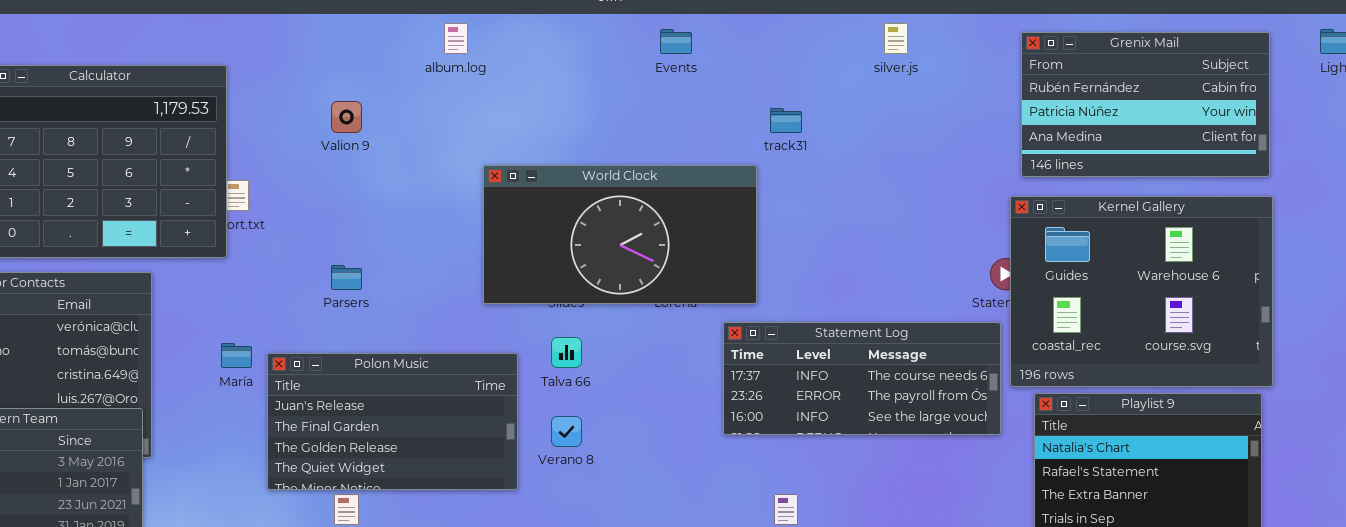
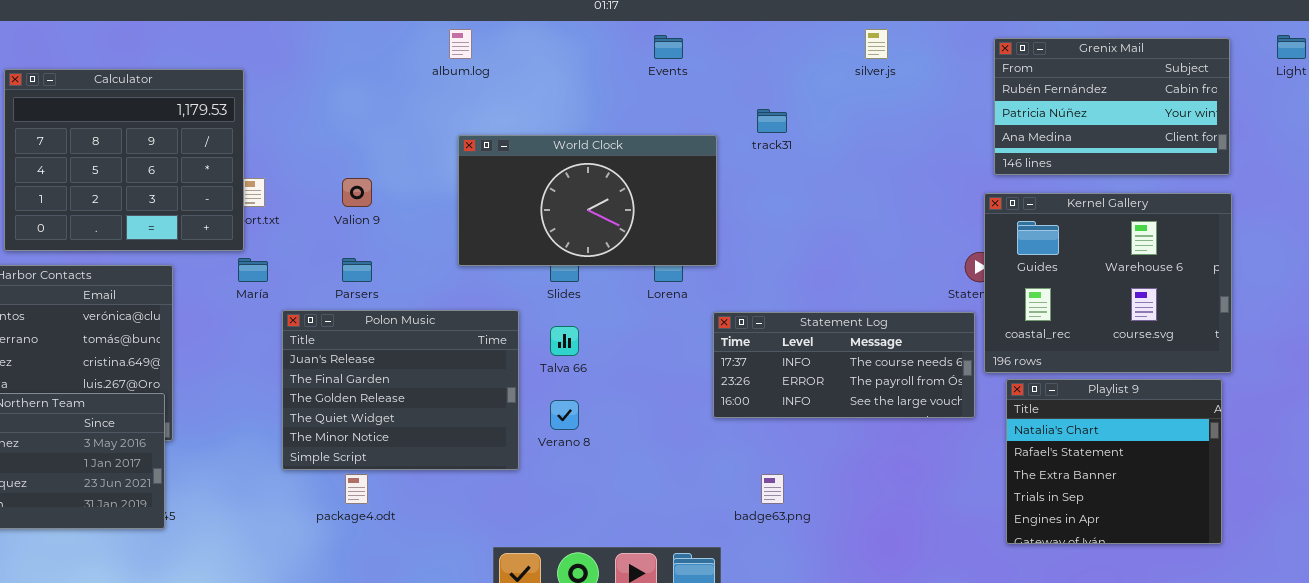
Valion 9: [331,101,362,133] -> [342,178,372,207], moved
World Clock: [483,165,757,304] -> [458,135,717,266], moved
María: [221,343,252,368] -> [238,258,268,282], moved
Polon Music: [267,353,518,490] -> [282,310,519,470], resized

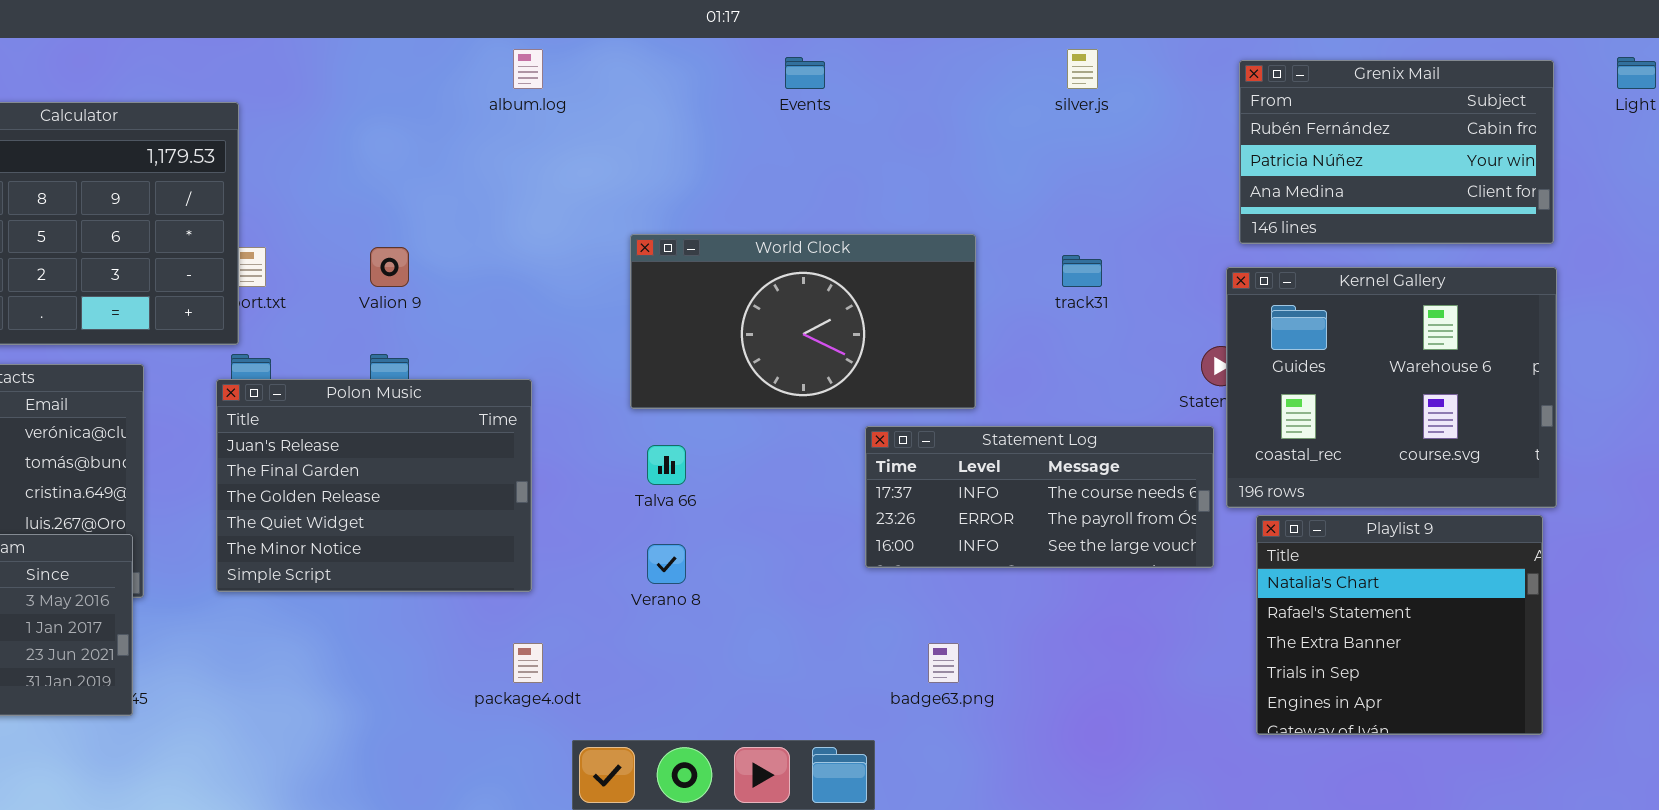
track31: [757,109,787,133] -> [1062,255,1102,287], moved
World Clock: [458,135,717,266] -> [630,234,976,409], moved
Polon Music: [282,310,519,470] -> [216,379,532,592], moved
package4.odt: [345,474,368,504] -> [513,643,543,683], moved

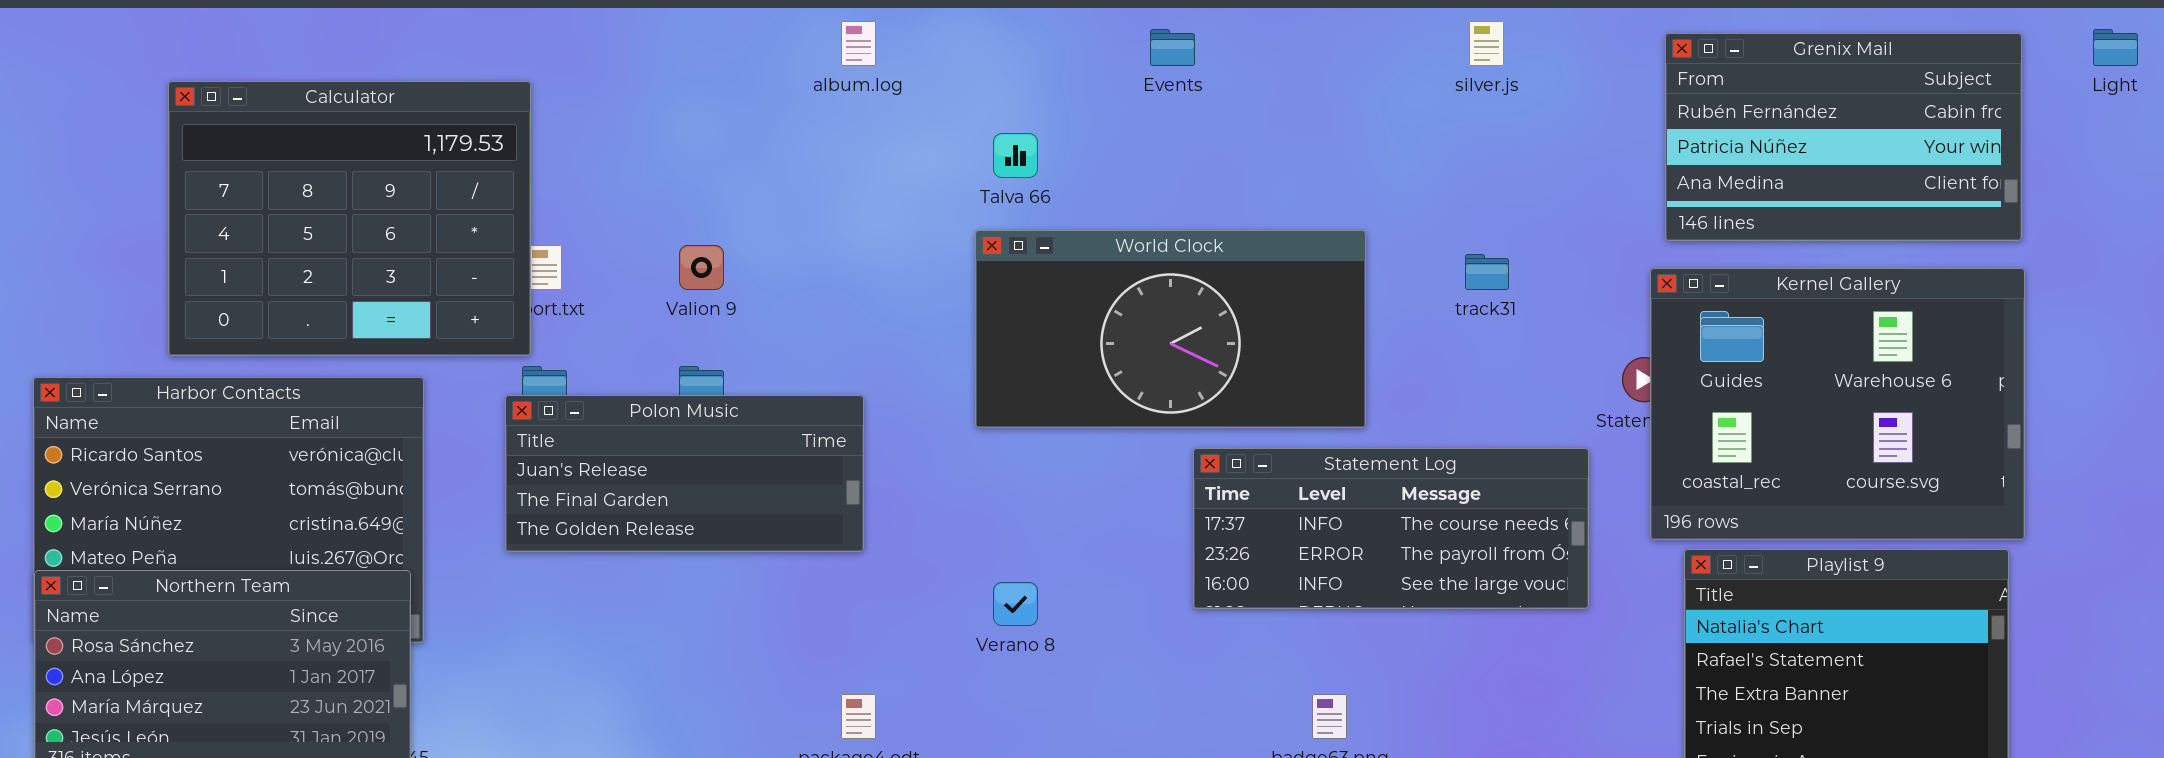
Polon Music: [216,379,532,592] -> [505,395,864,552], resized
Statement Log: [865,426,1214,568] -> [1193,448,1589,609], moved
Talva 66: [647,445,686,485] -> [993,133,1038,178], moved

